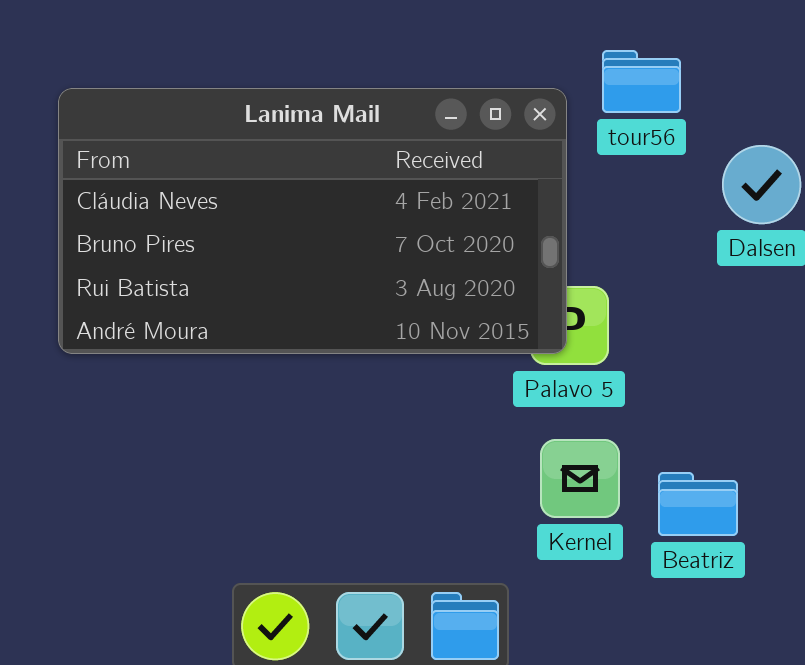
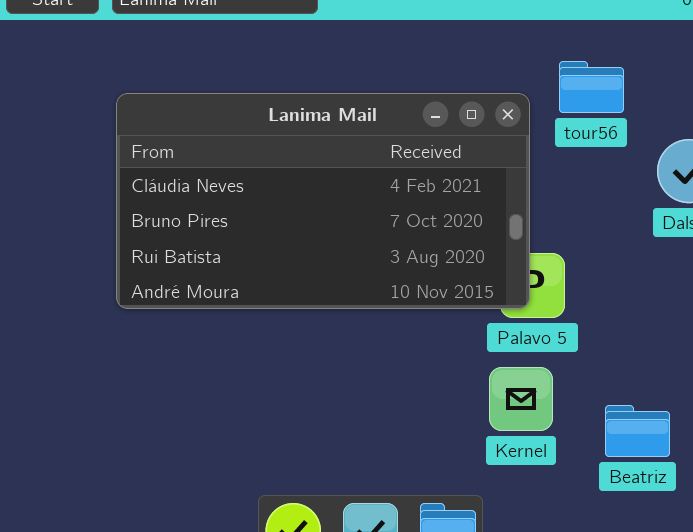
Kernel: [540,439,620,518] -> [489,367,553,431], moved

